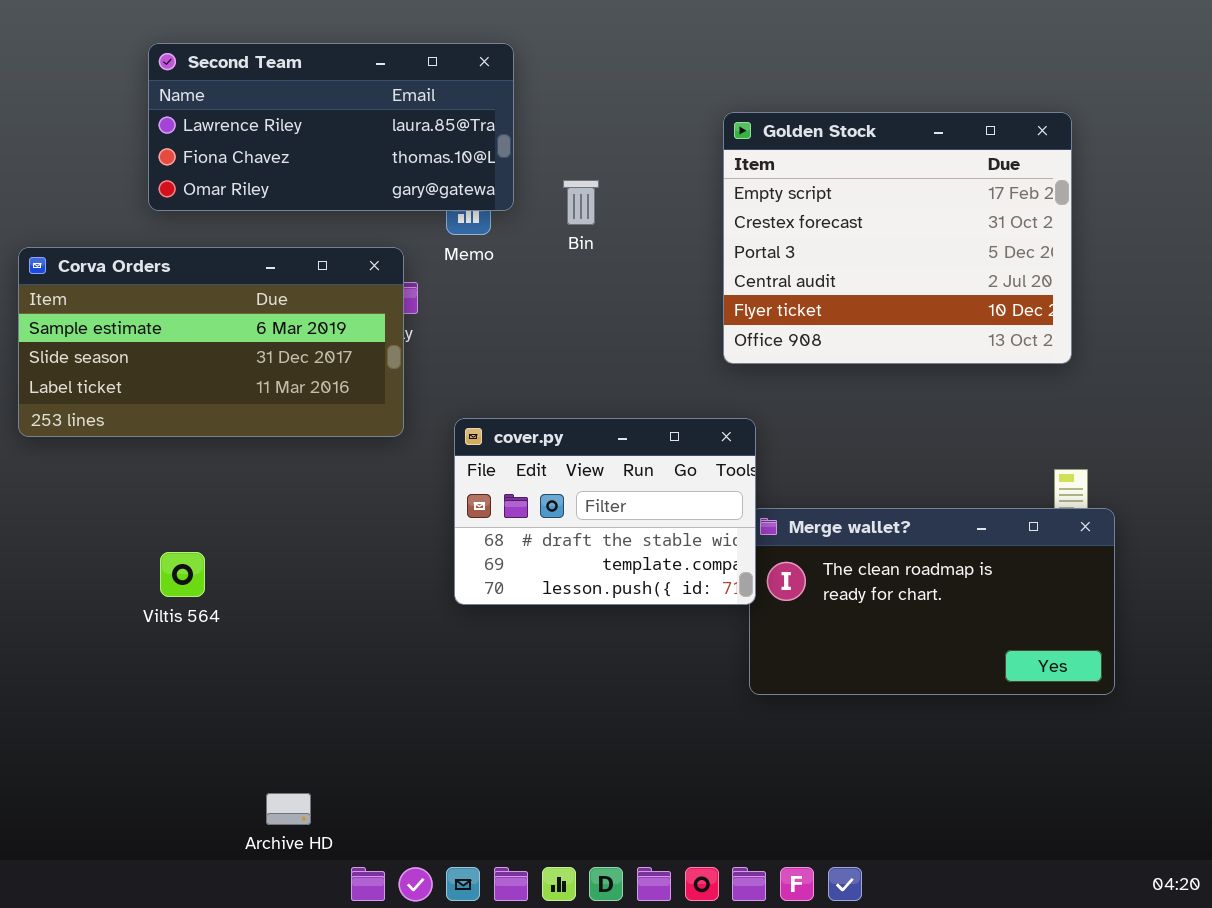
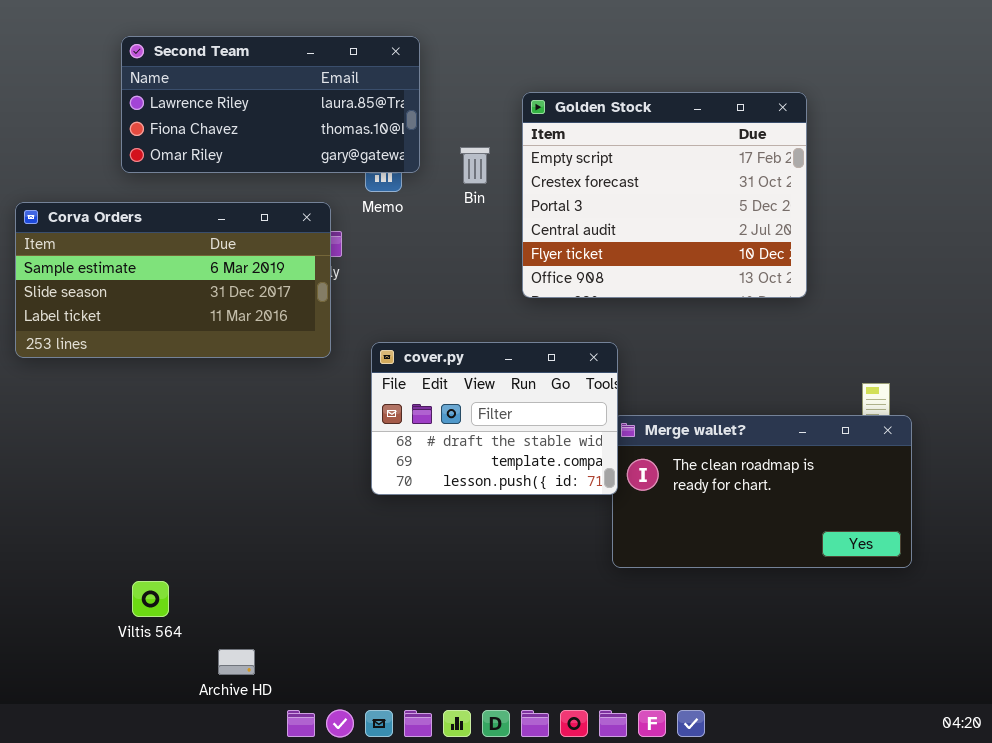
Golden Stock: [723,112,1072,364] -> [522,92,807,298], moved
Viltis 564: [160,552,205,597] -> [132,581,169,617], moved

